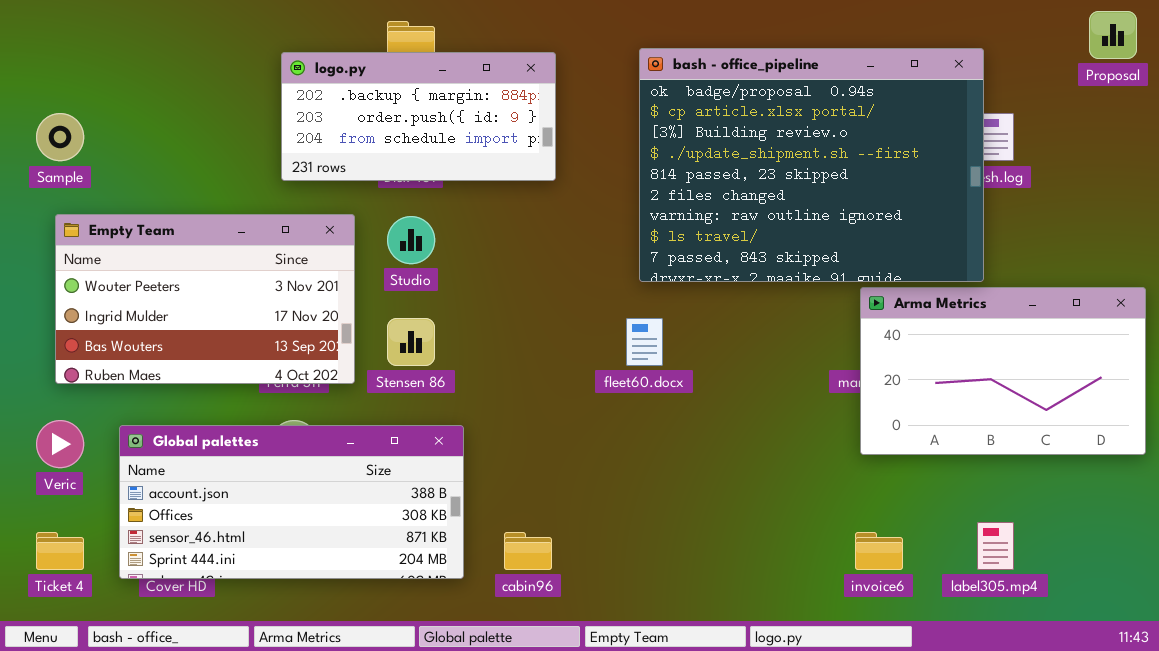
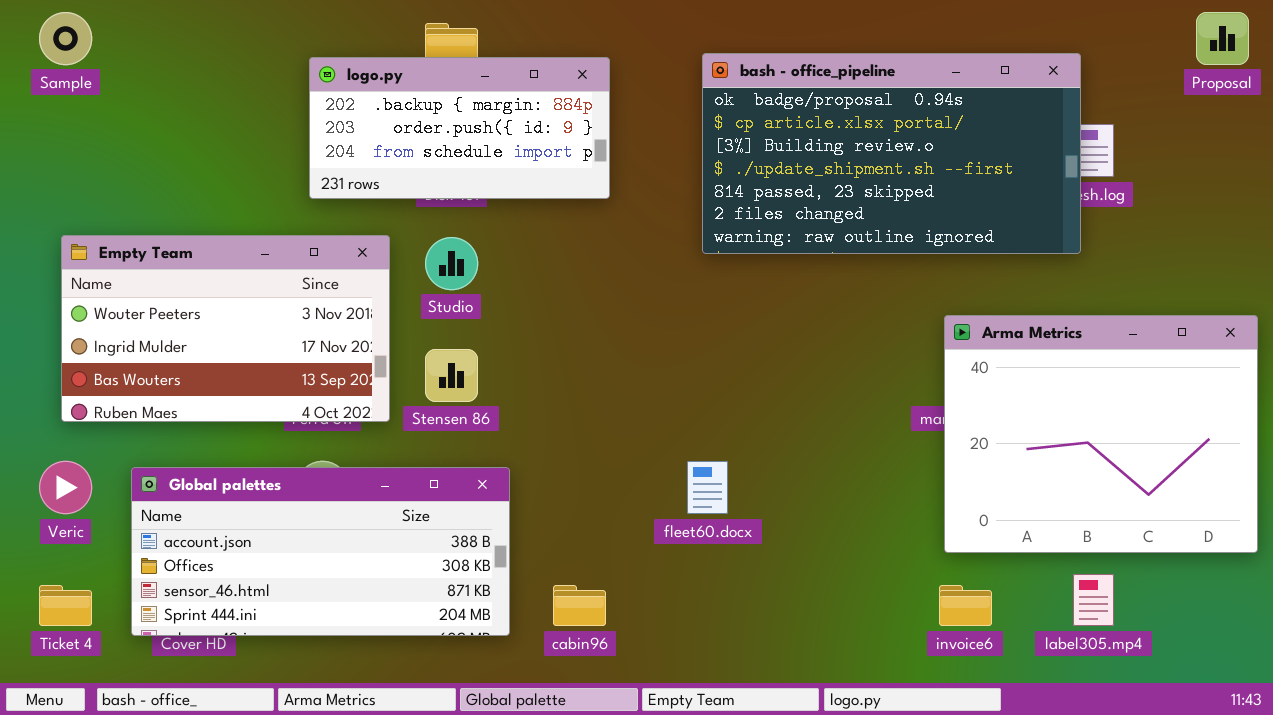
bash - office_pipeline: [639,48,984,282] -> [702,53,1081,254], resized
Sample: [36,113,84,161] -> [39,12,92,65], moved
Arma Metrics: [860,287,1146,455] -> [944,315,1258,553], resized
fleet60.docx: [626,318,663,366] -> [687,461,728,514], moved

